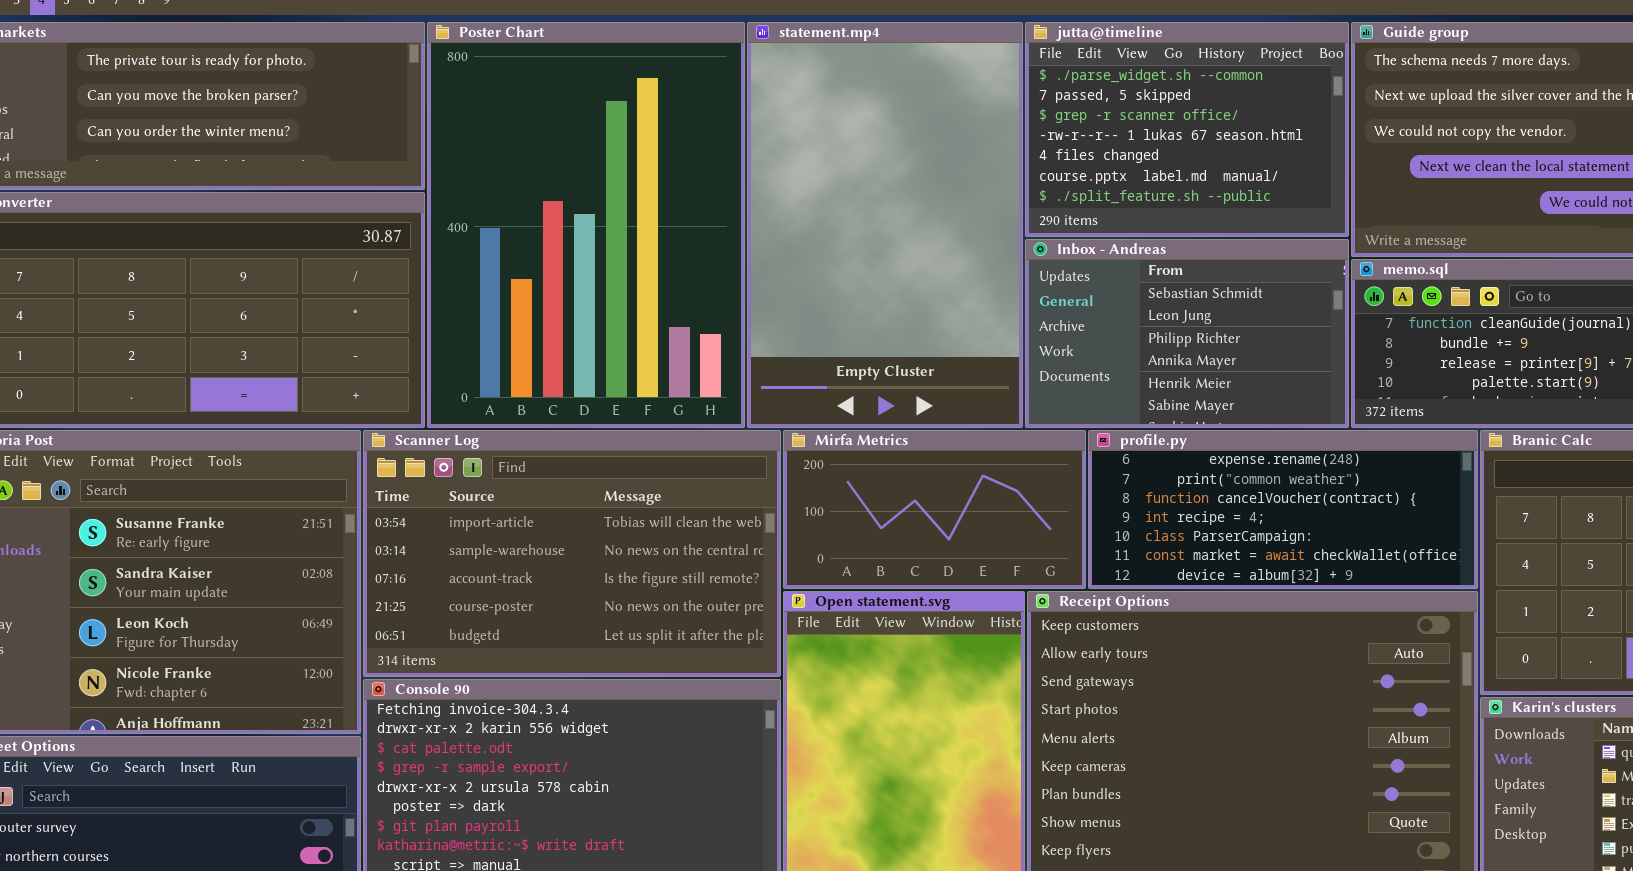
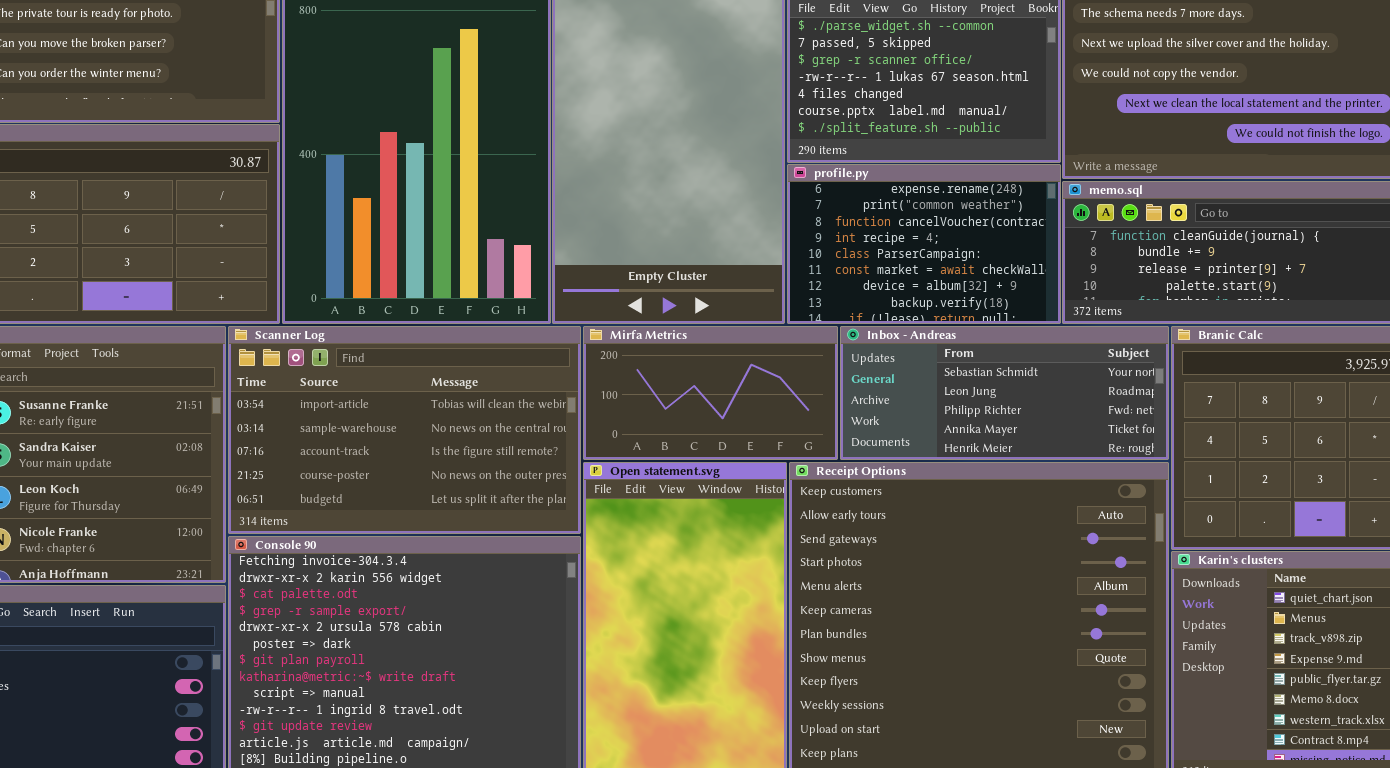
Inbox - Andreas: [1025,239,1349,428] -> [840,326,1169,460], moved, resized
profile.py: [1088,430,1478,589] -> [787,164,1061,324], moved, resized

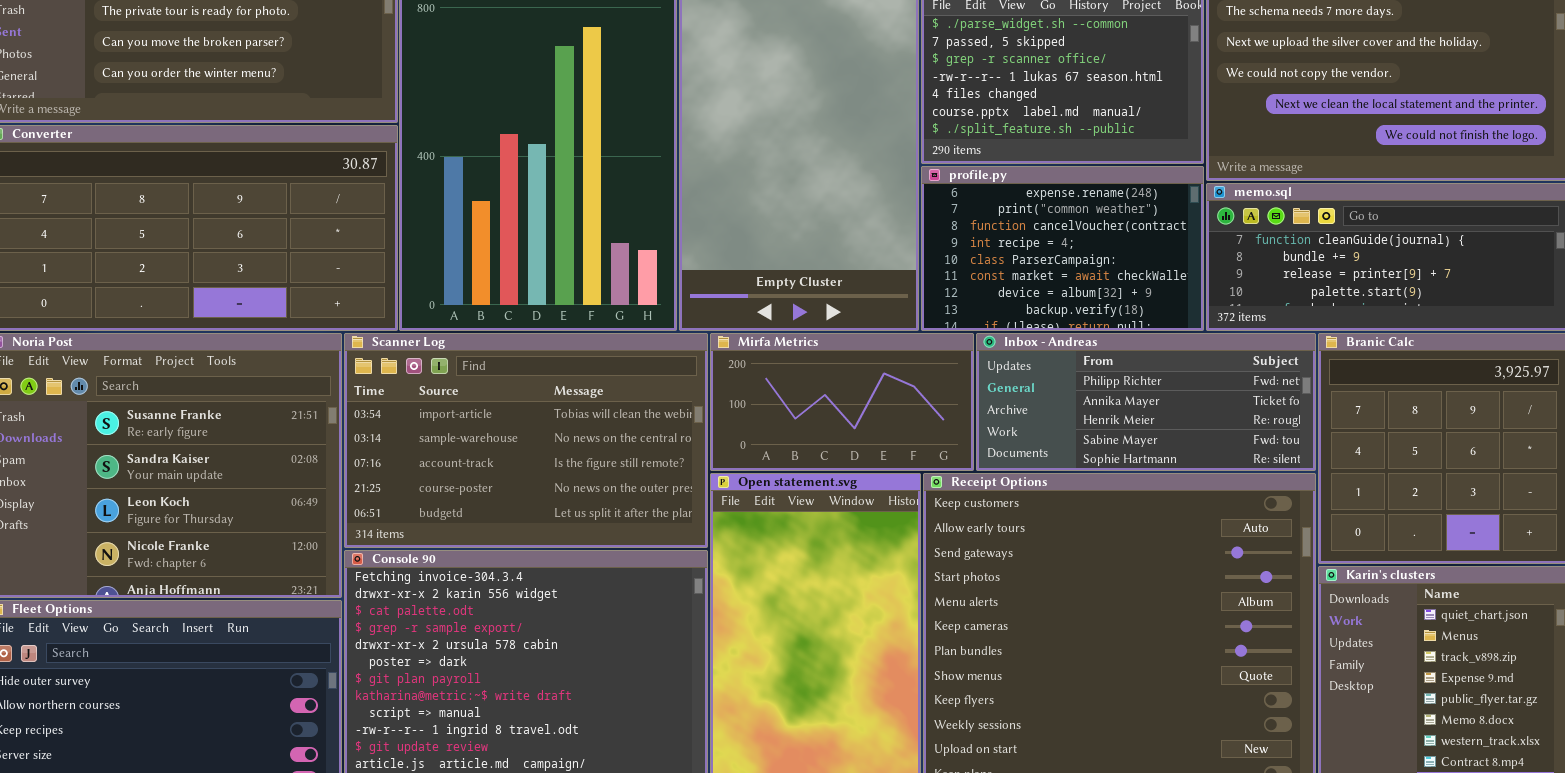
Inbox - Andreas: [840,326,1169,460] -> [976,333,1316,471], scrolled down 2 rows

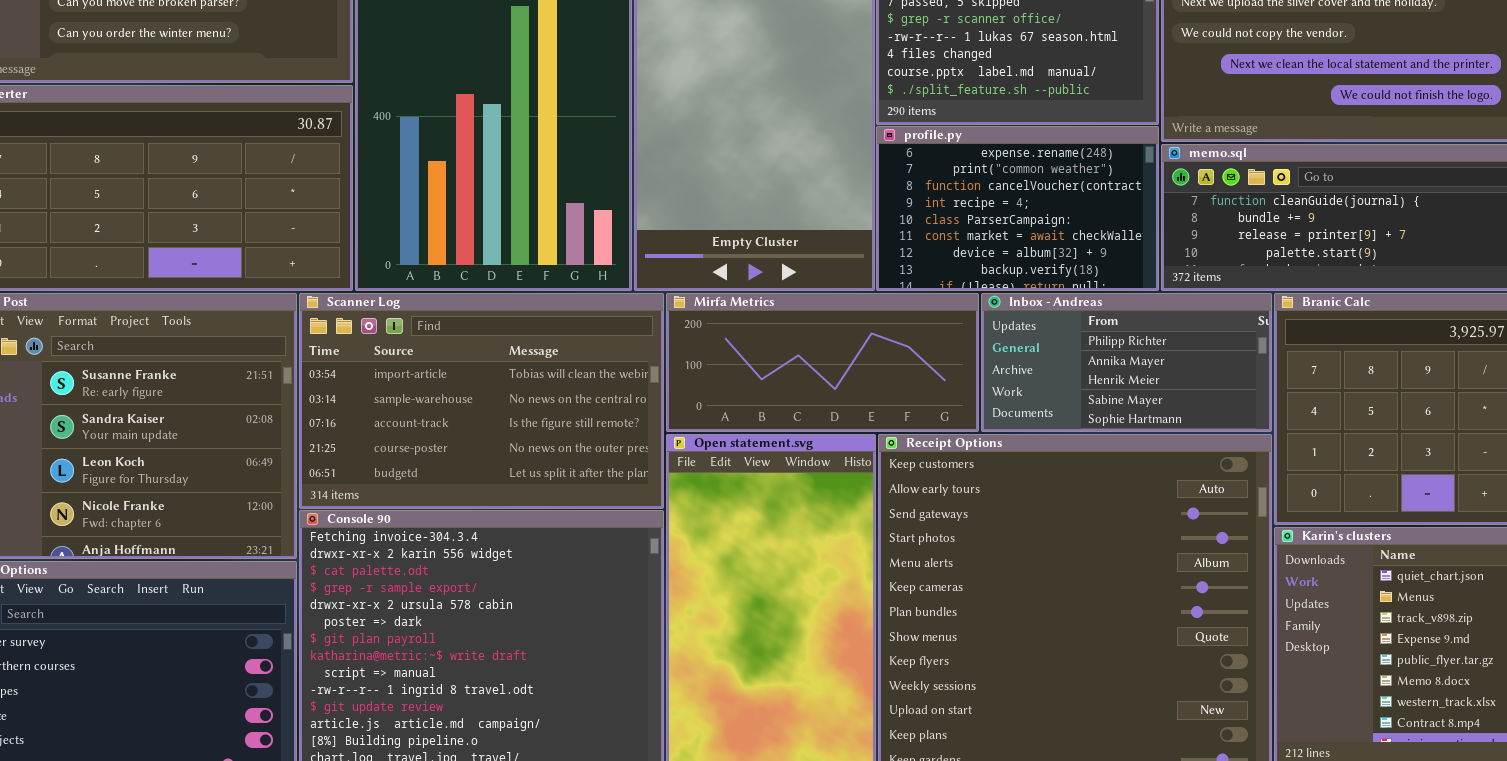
Mirfa Metrics: [710,333,974,471] -> [666,293,979,432], resized
Inbox - Andreas: [976,333,1316,471] -> [981,293,1272,432], resized

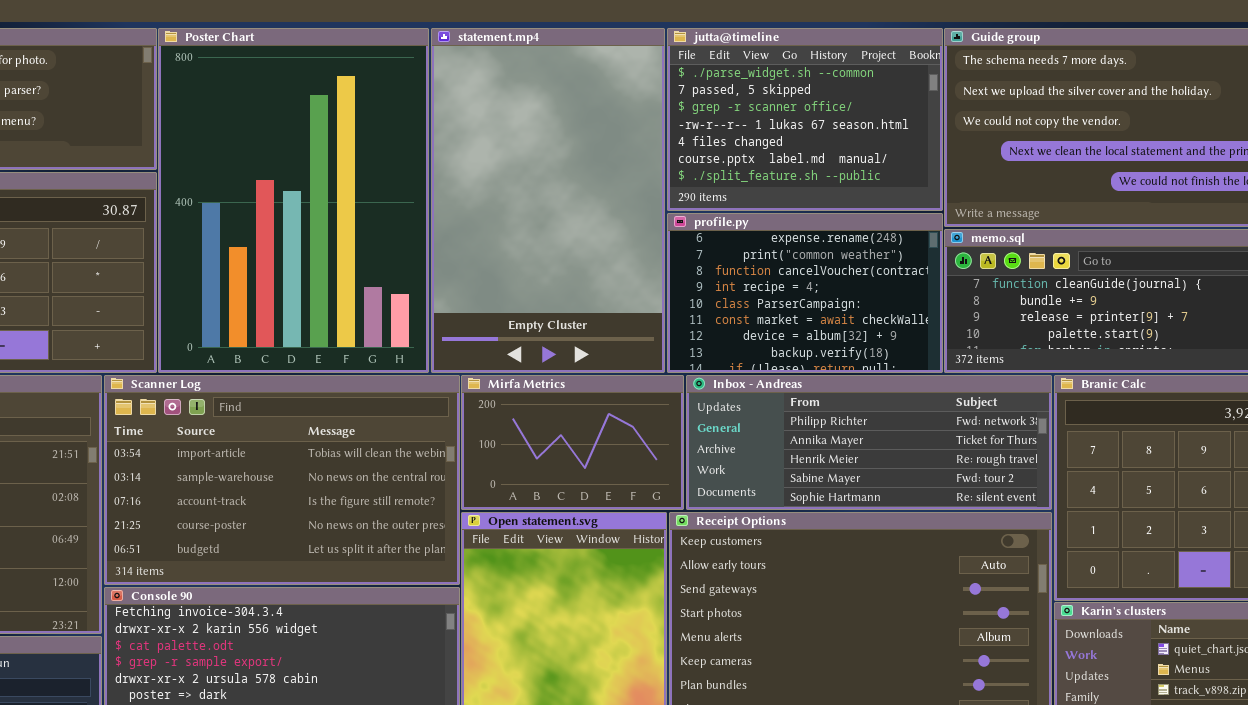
Mirfa Metrics: [666,293,979,432] -> [461,375,684,510], resized
Inbox - Andreas: [981,293,1272,432] -> [686,375,1052,510], resized

